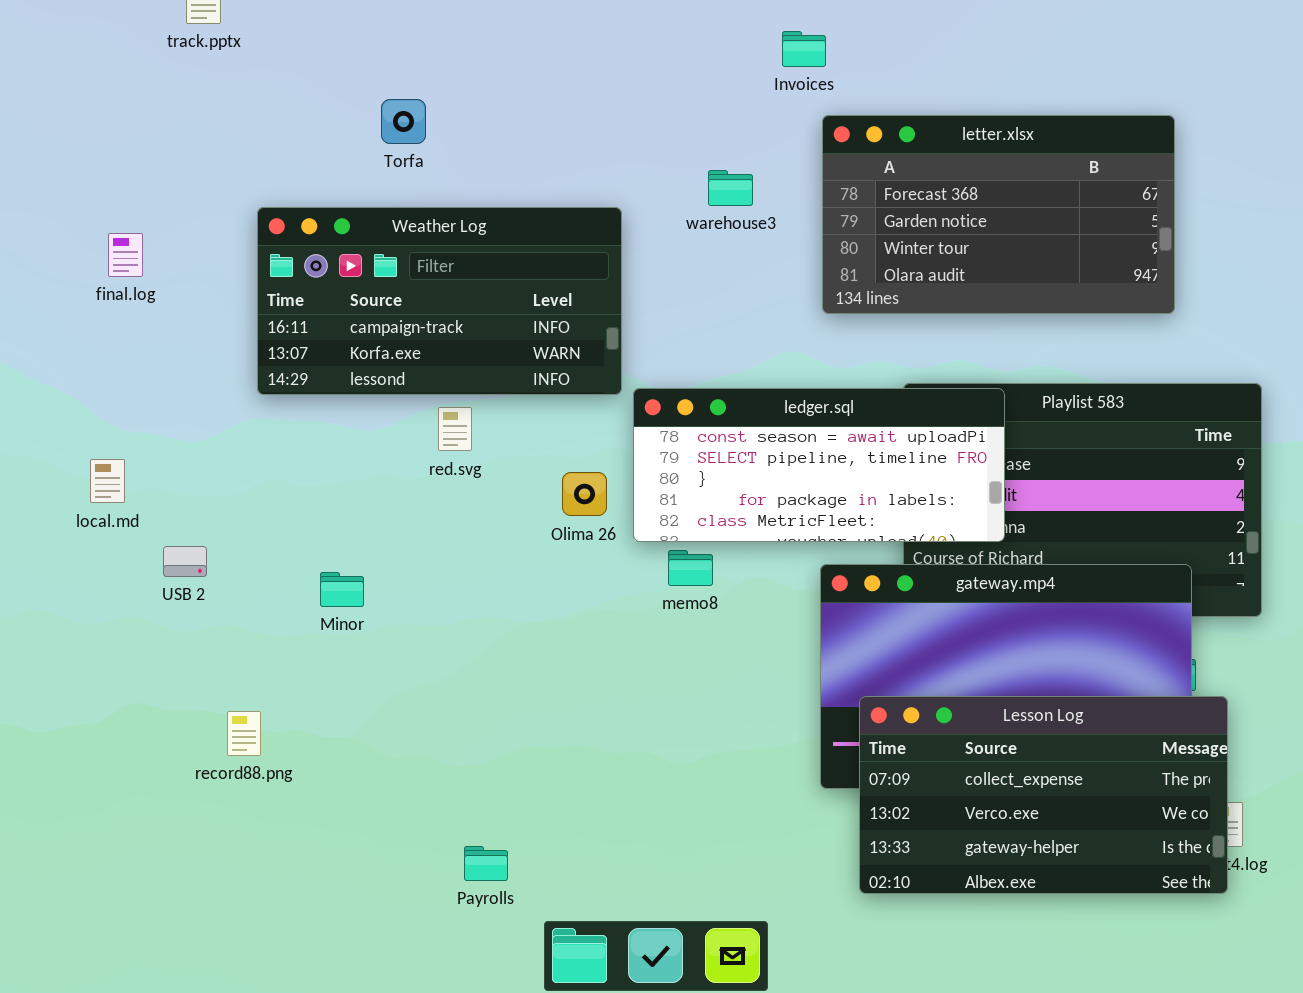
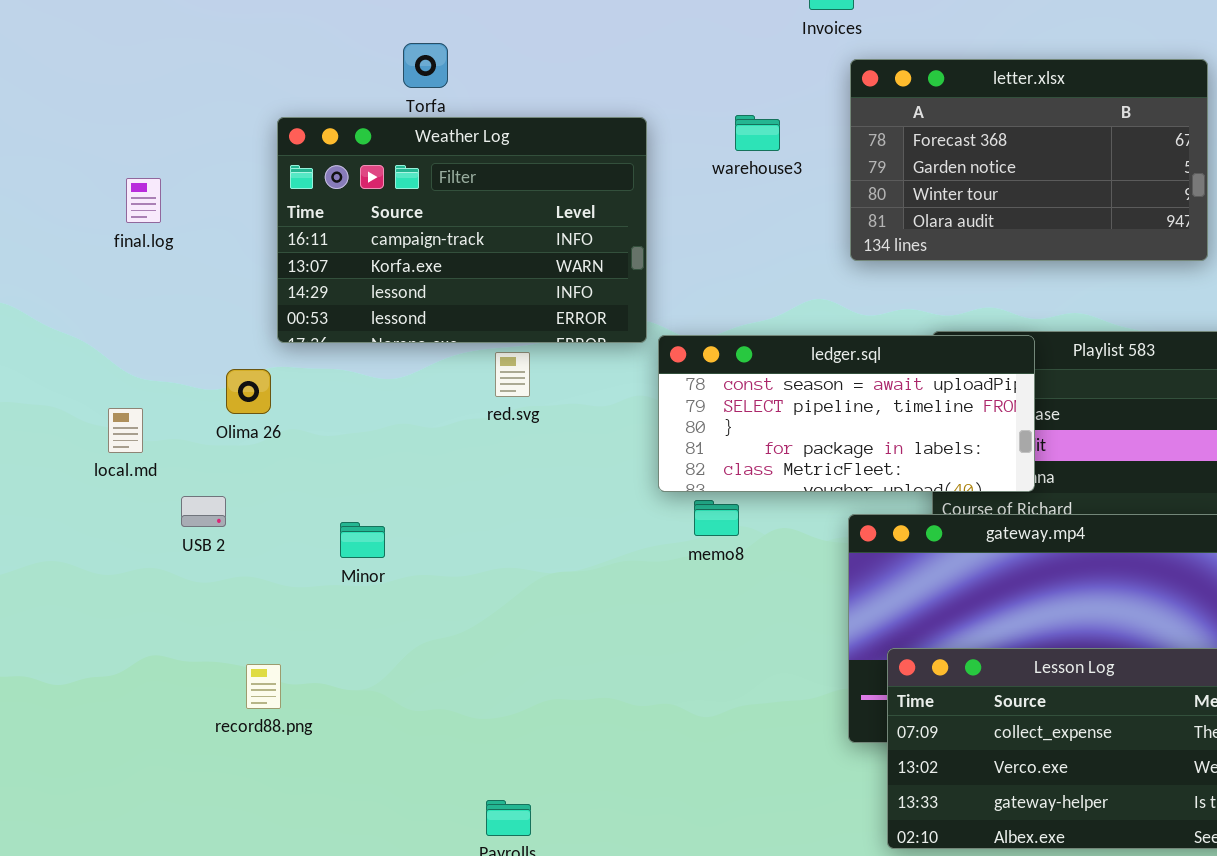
Weather Log: [257,207,622,395] -> [277,117,647,343], resized
red.svg: [438,407,472,451] -> [495,352,530,397], moved
Olima 26: [562,472,607,516] -> [226,369,271,414], moved

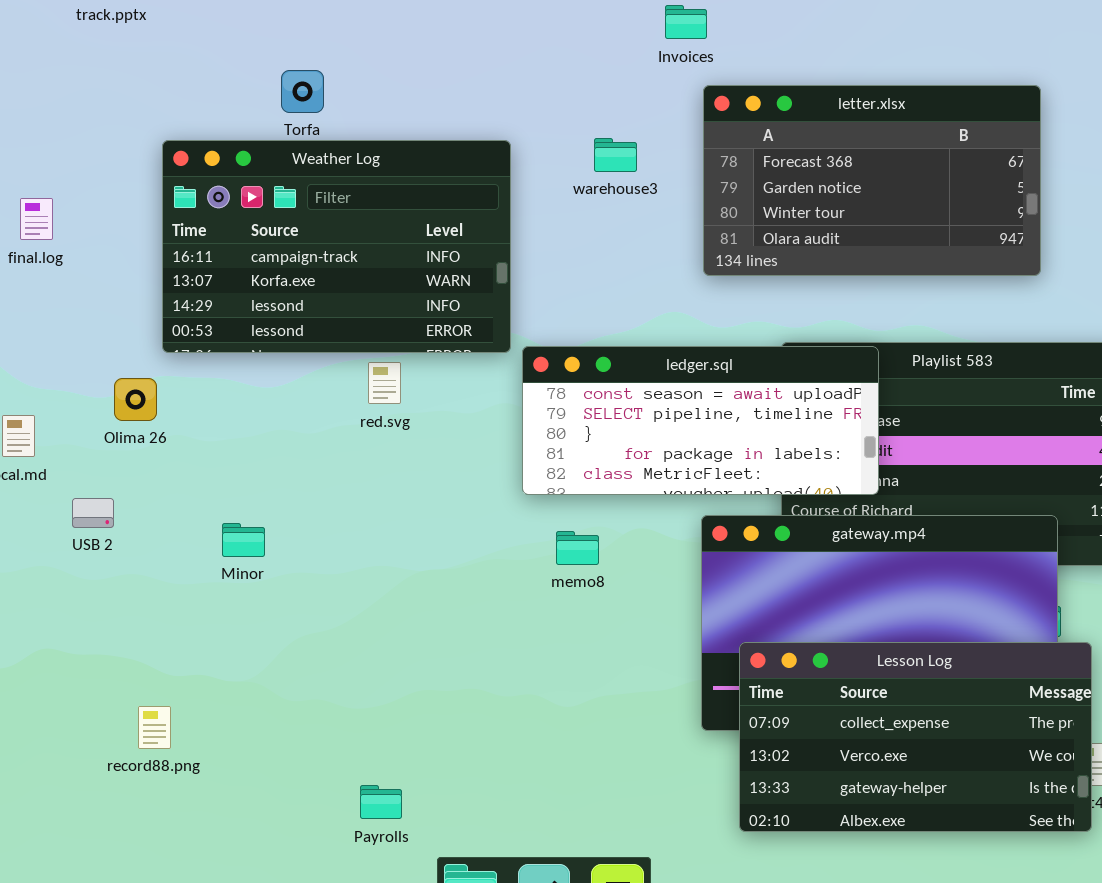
memo8: [694,500,739,536] -> [556,531,599,565], moved
record88.png: [246,664,281,709] -> [138,706,171,749], moved

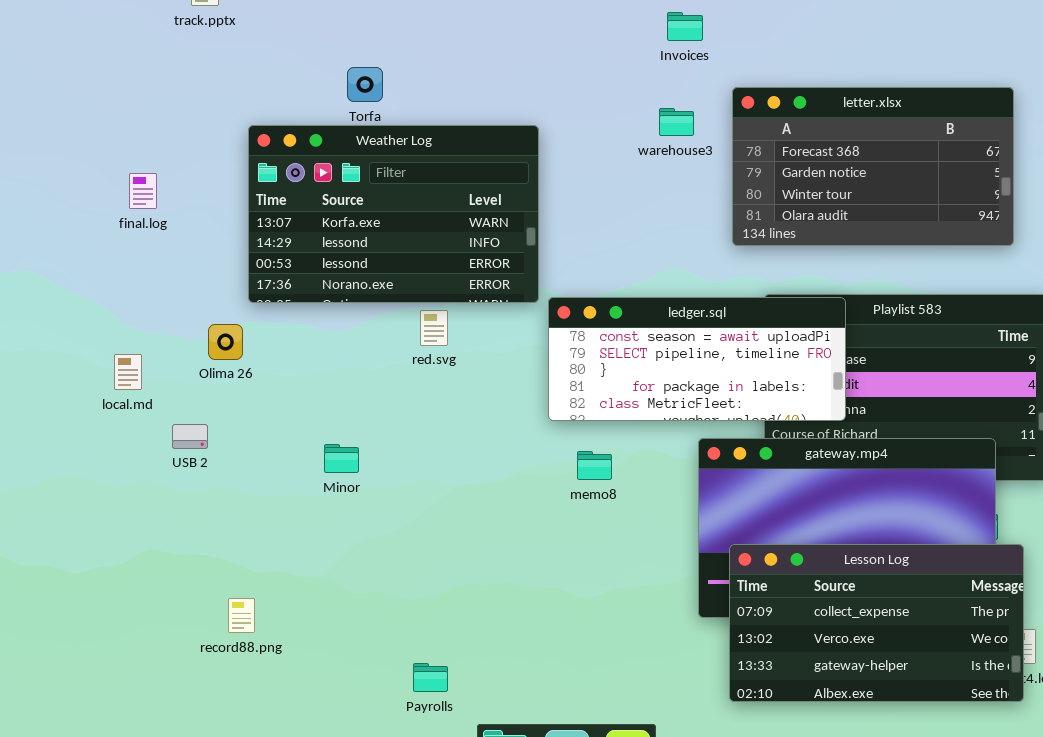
letter.xlsx: [703,85,1041,276] -> [732,87,1014,246], moved
warehouse3: [594,138,637,172] -> [659,108,694,136], moved
Weather Log: [162,140,511,353] -> [248,125,539,303], scrolled down 1 row
Minor: [222,523,265,557] -> [324,444,359,473], moved

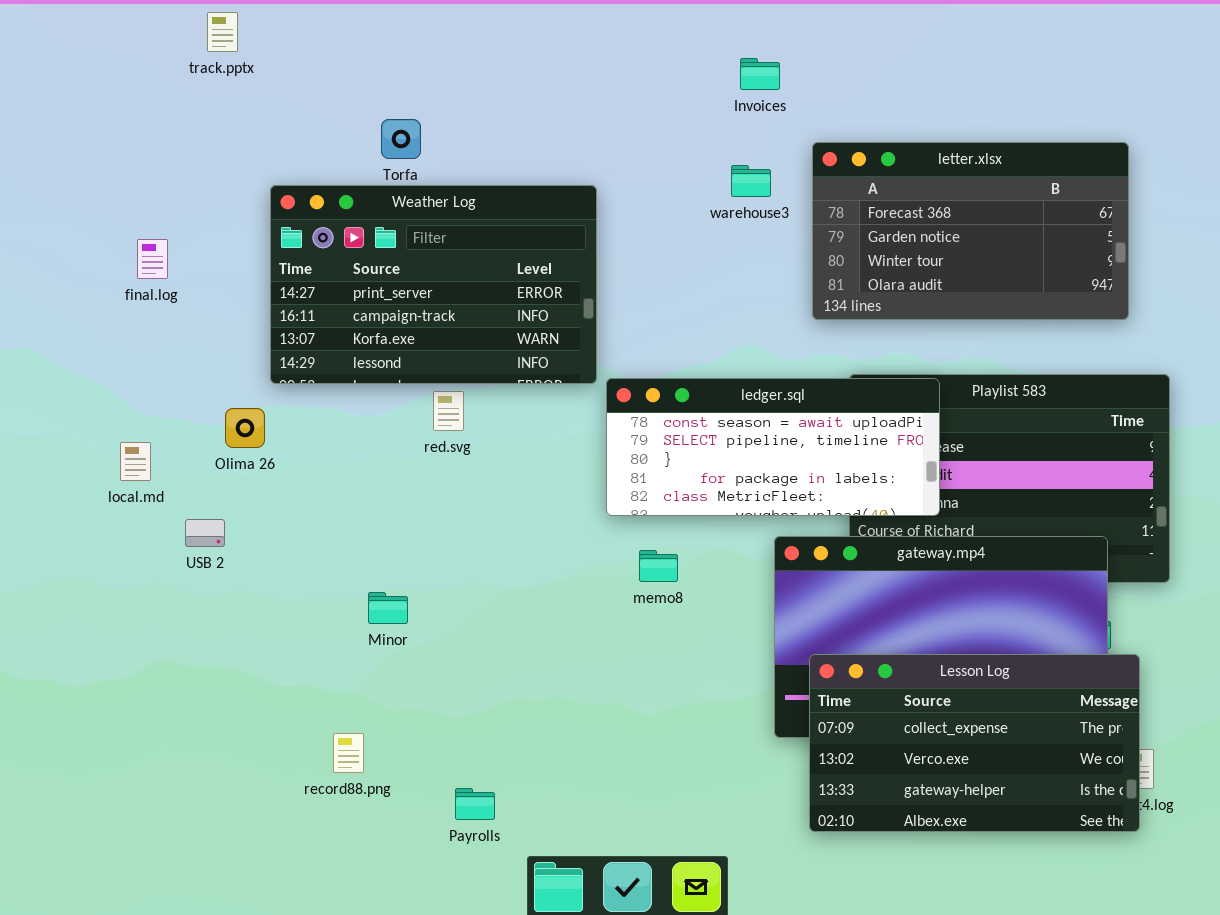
Weather Log: [248,125,539,303] -> [270,185,597,384], scrolled up 2 rows
red.svg: [420,310,448,346] -> [433,391,464,431], moved
Minor: [324,444,359,473] -> [368,592,408,624], moved
record88.png: [228,598,255,633] -> [333,733,364,773], moved

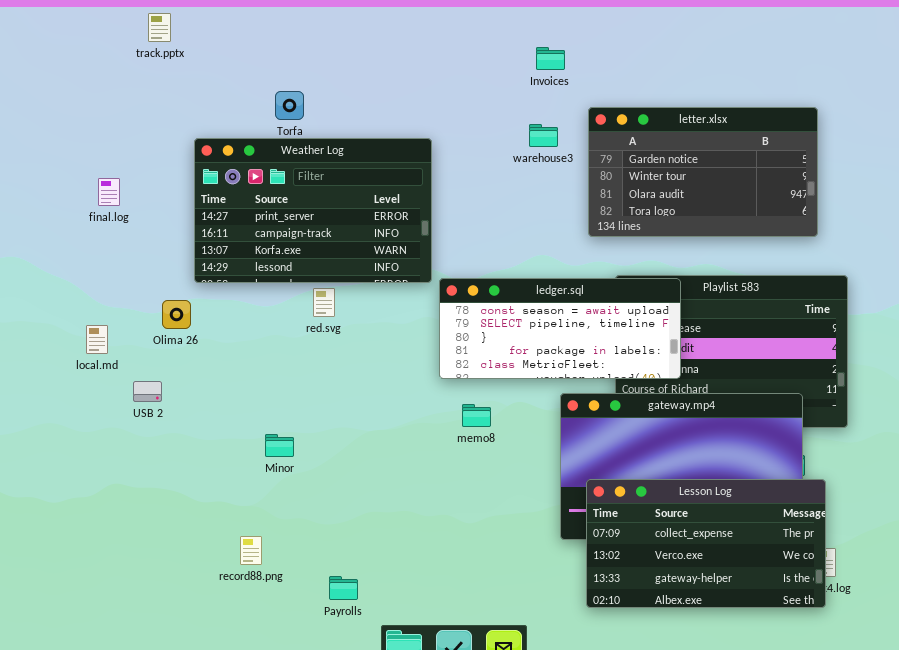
letter.xlsx: [812,142,1129,320] -> [588,107,818,237], scrolled down 1 row

